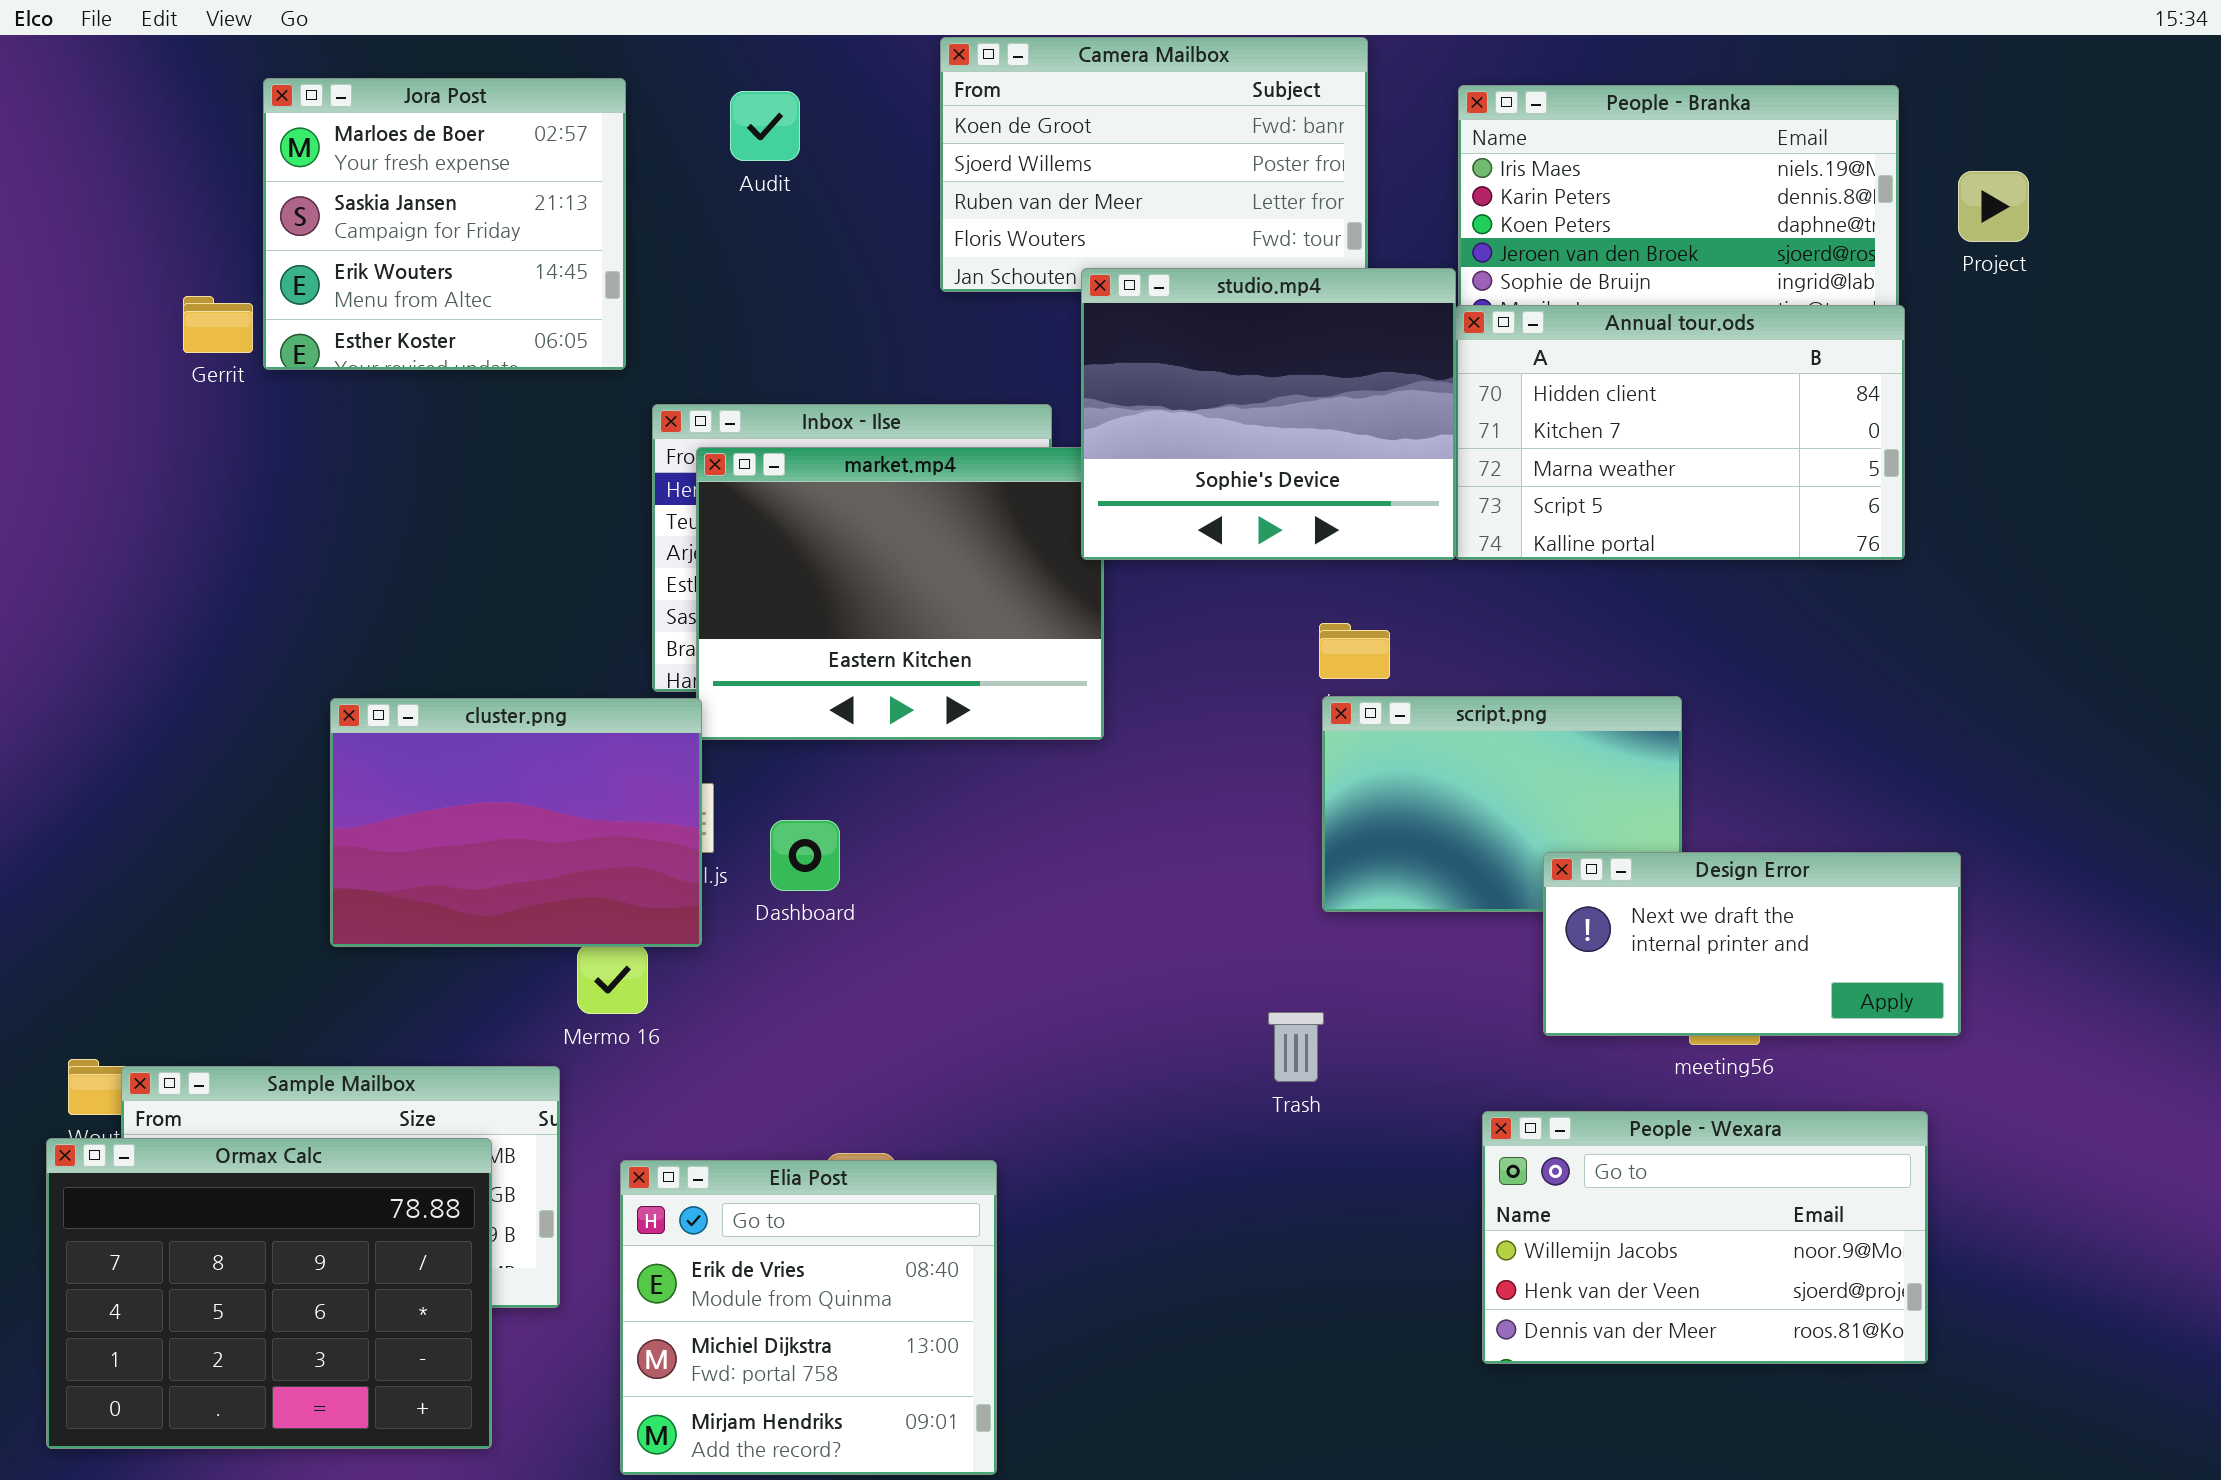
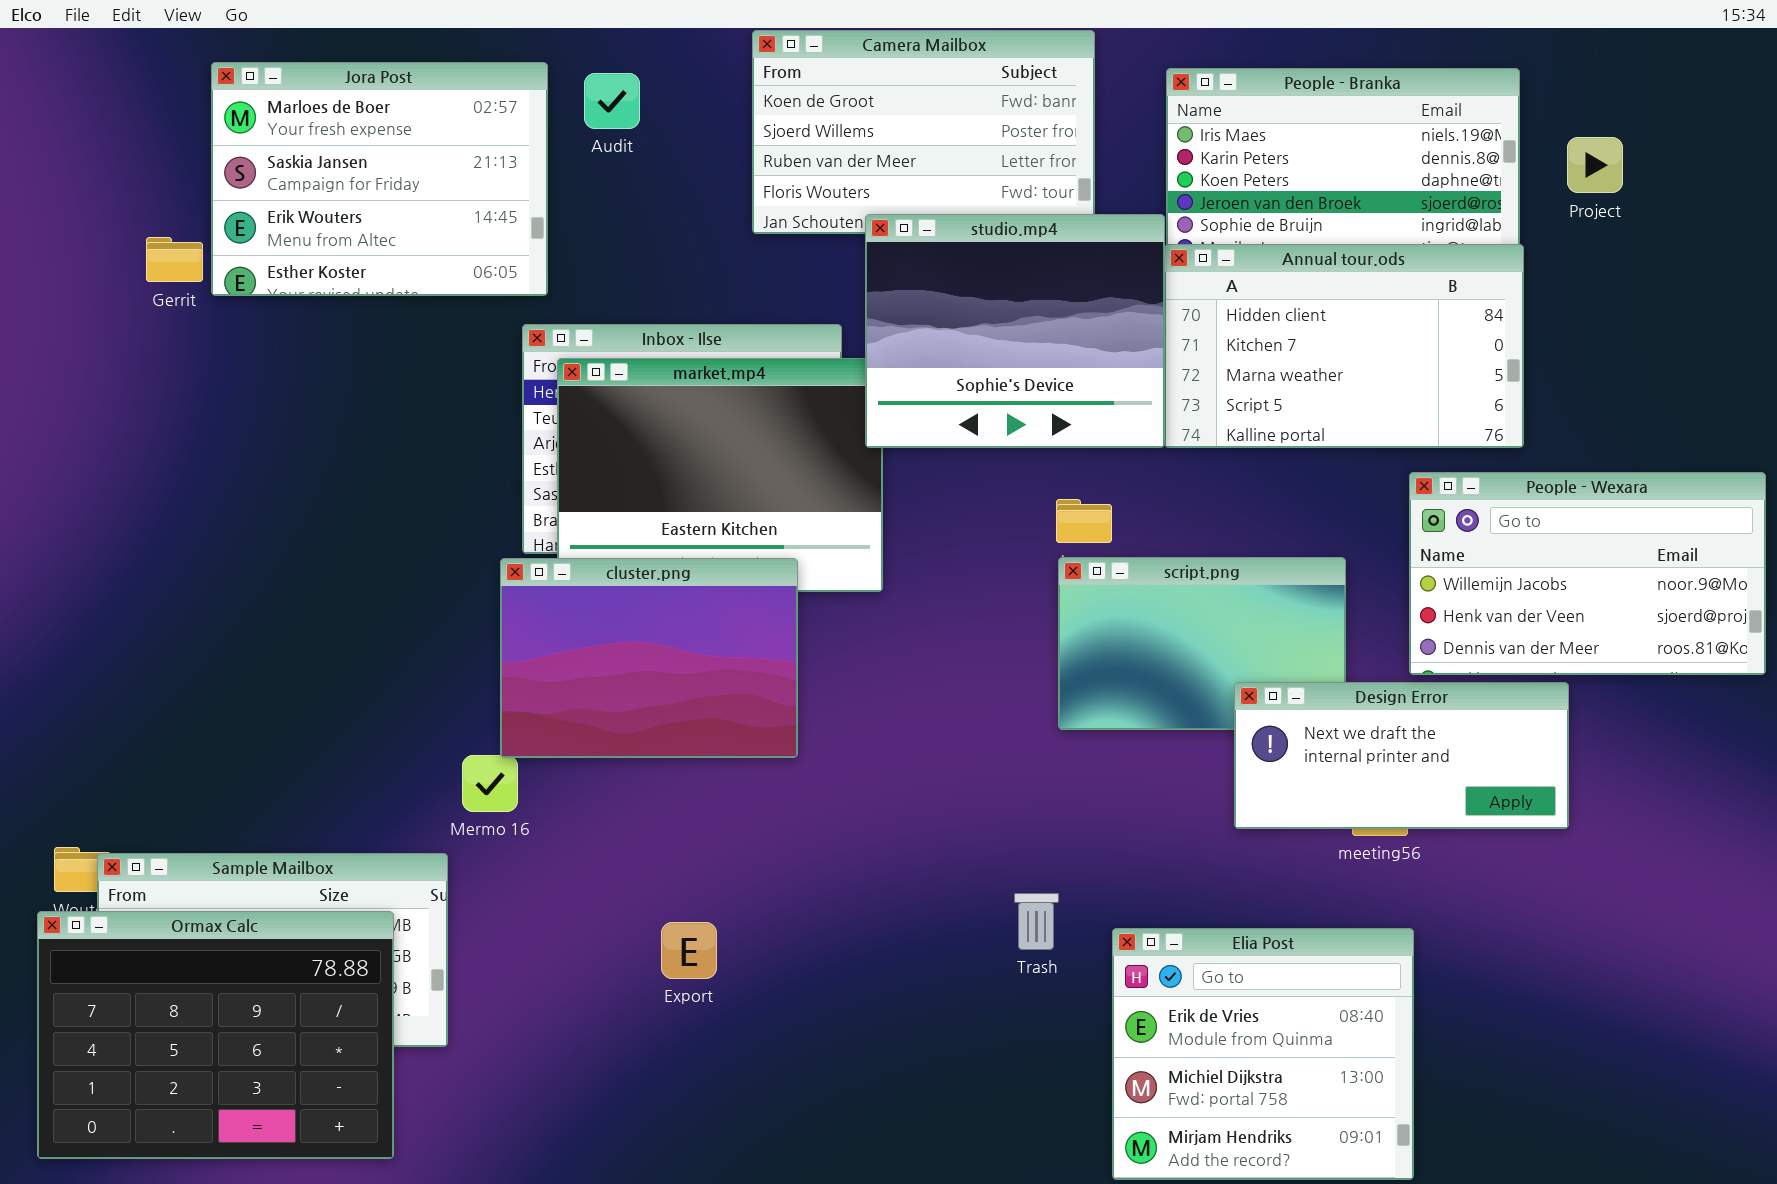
Jora Post: [263,78,626,370] -> [211,62,548,296], resized
cluster.png: [330,698,702,947] -> [500,558,798,758], moved
Trash: [1268,1012,1324,1082] -> [1014,893,1059,950], moved
People - Wexara: [1482,1111,1928,1364] -> [1409,472,1766,675], moved
Elia Post: [620,1160,997,1475] -> [1112,928,1414,1180], moved

